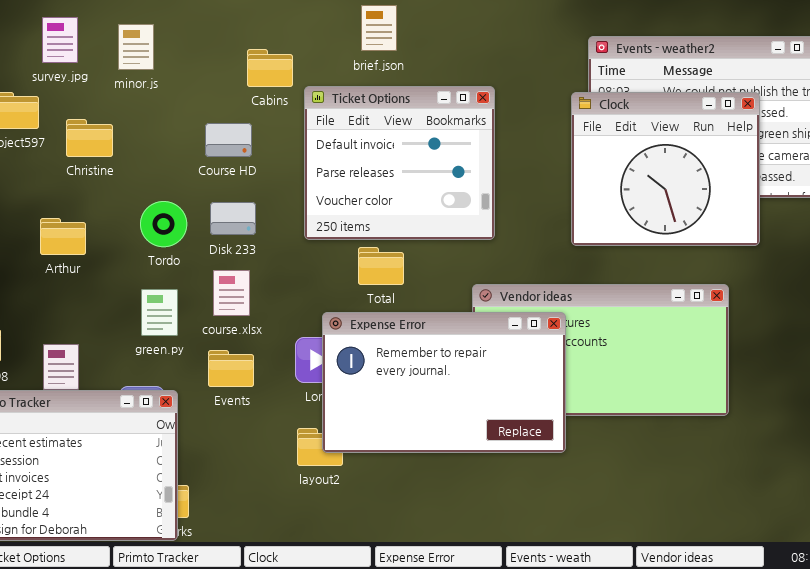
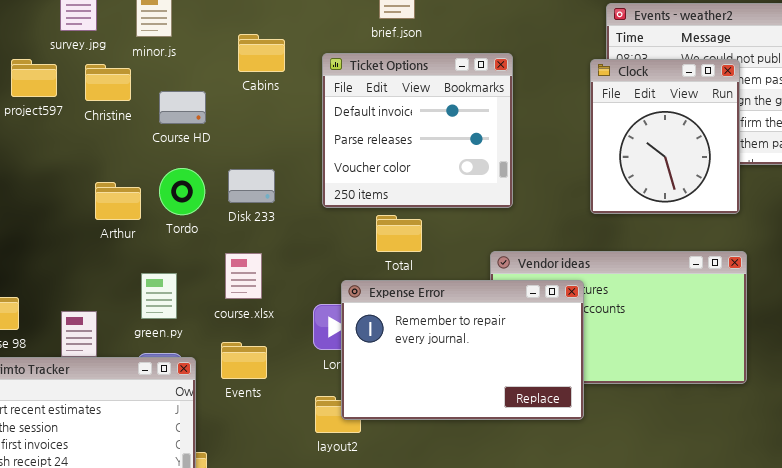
Cabins: [247,49,293,87] -> [238,34,285,72], moved
Clock: [571,92,760,246] -> [590,59,740,214], resized
Christine: [66,119,113,157] -> [85,64,131,101], moved
Course HD: [205,123,252,157] -> [159,91,206,124], moved
Arthur: [40,218,86,255] -> [95,182,141,220], moved
course.xlsx: [213,270,250,316] -> [225,253,262,299], moved
green.py: [141,289,178,336] -> [141,273,177,319], moved
Events: [208,350,254,387] -> [221,342,267,379], moved

